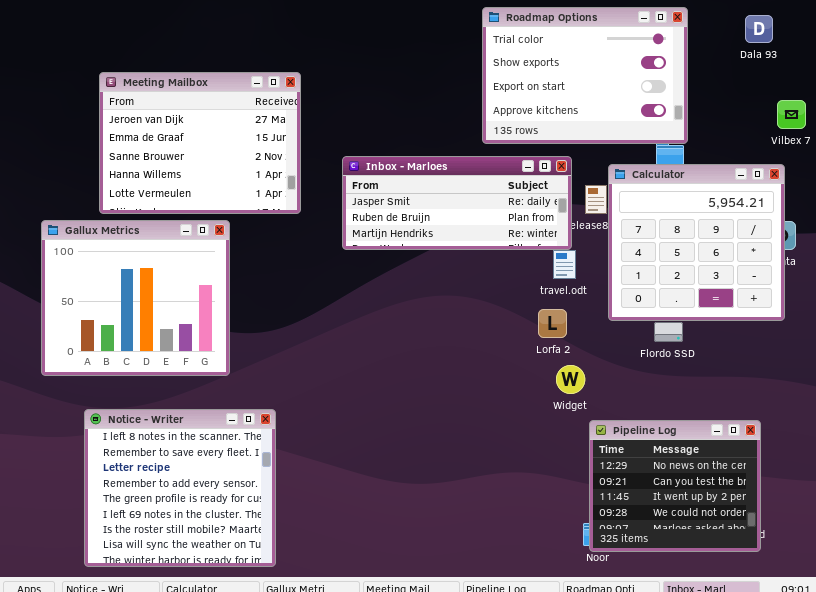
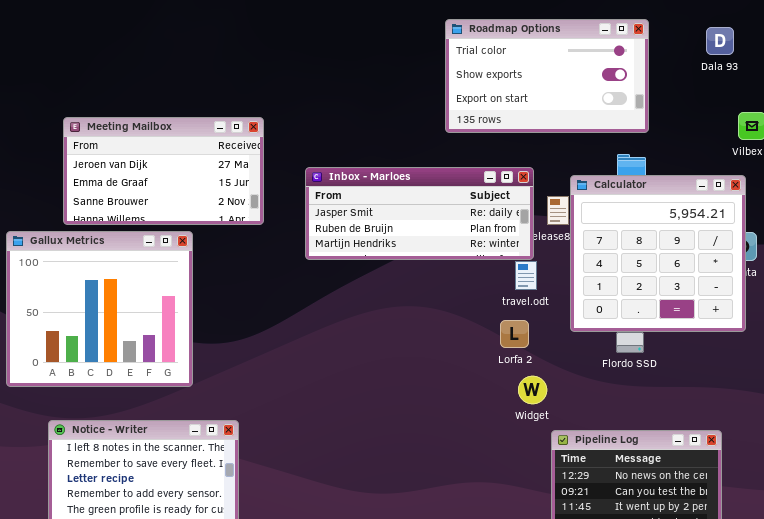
Roadmap Options: [482,7,688,144] -> [445,19,649,133], resized
Meeting Mailbox: [99,72,301,214] -> [63,117,264,225], resized

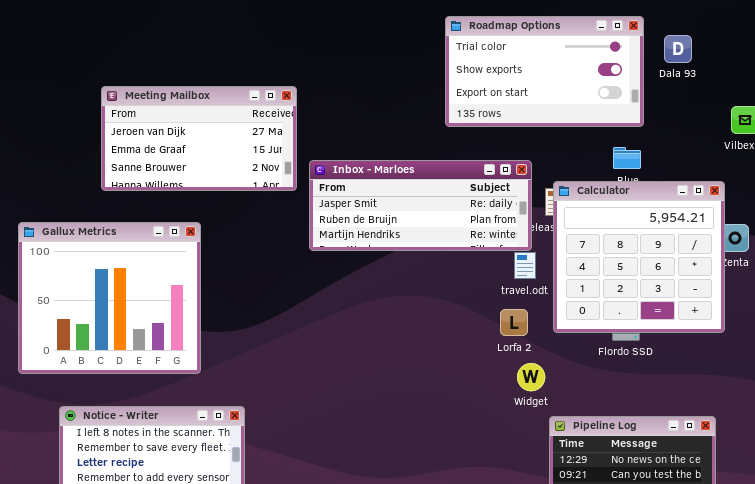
Dala 93: [706,27,734,55] -> [664,35,692,63], moved
Meeting Mailbox: [63,117,264,225] -> [101,86,297,191], moved
Calculator: [570,175,746,332] -> [553,181,725,333], moved

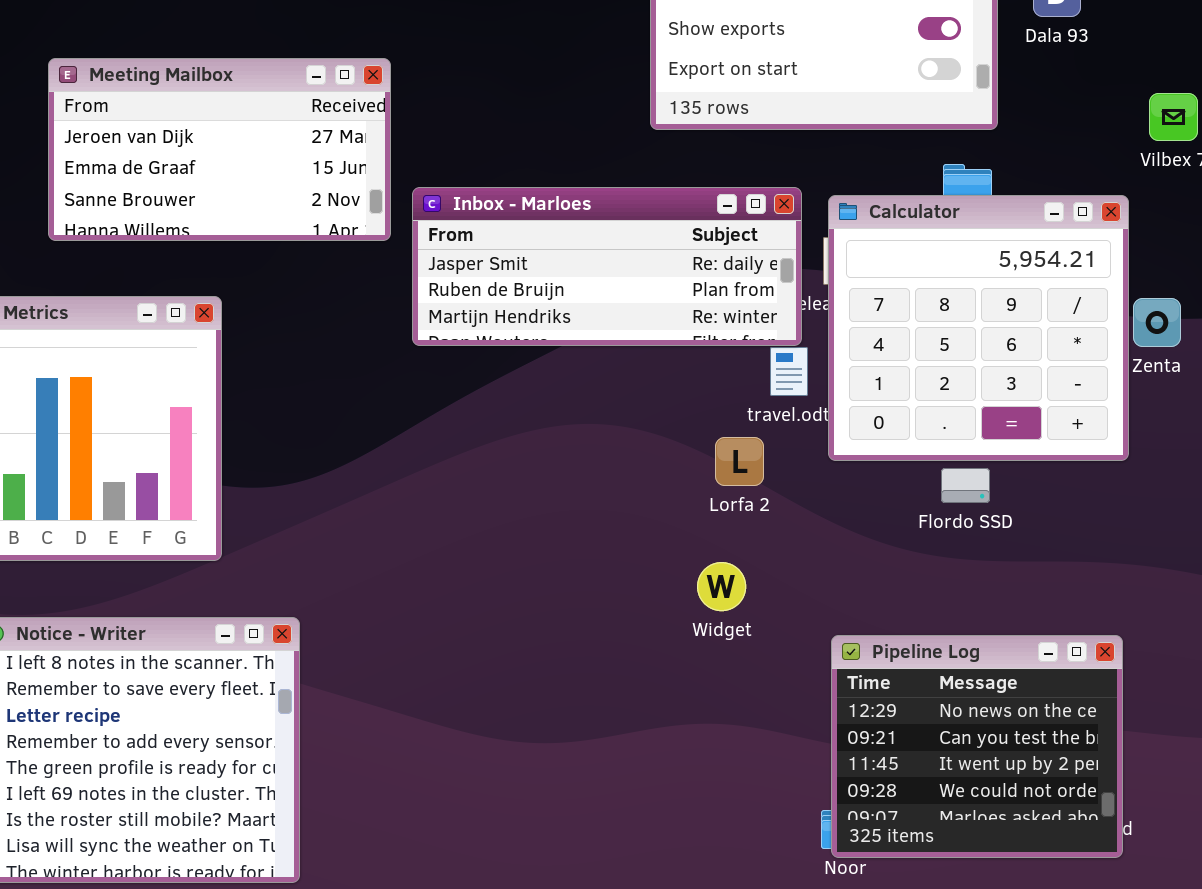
Calculator: [553,181,725,333] -> [828,195,1129,461], moved
Lorfa 2: [500,309,528,336] -> [715,437,764,486], moved
Widget: [517,363,545,391] -> [697,562,746,611], moved

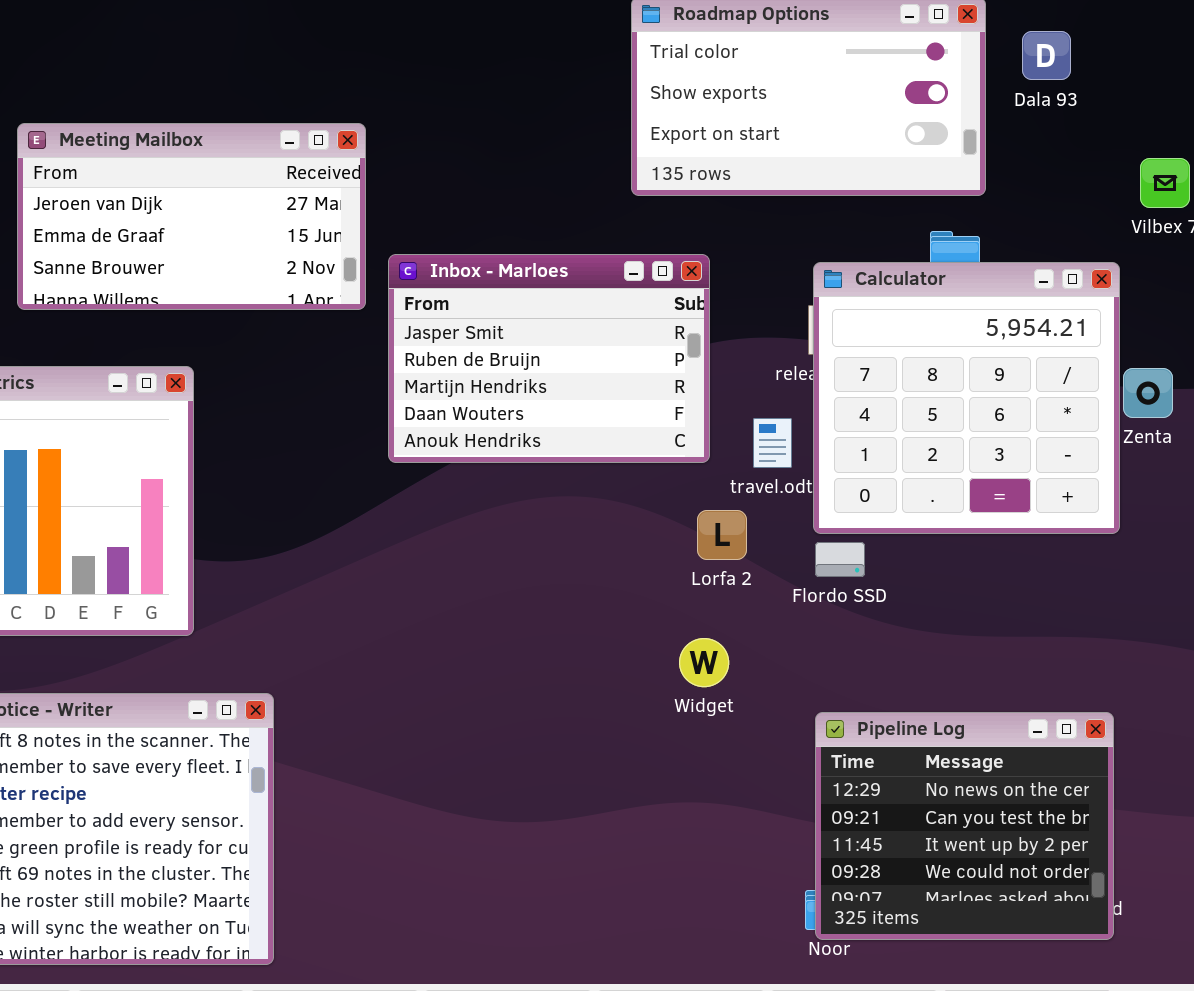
Inbox - Marloes: [412,187,802,346] -> [388,254,710,463], resized
Flordo SSD: [941,468,990,503] -> [815,542,865,577], moved

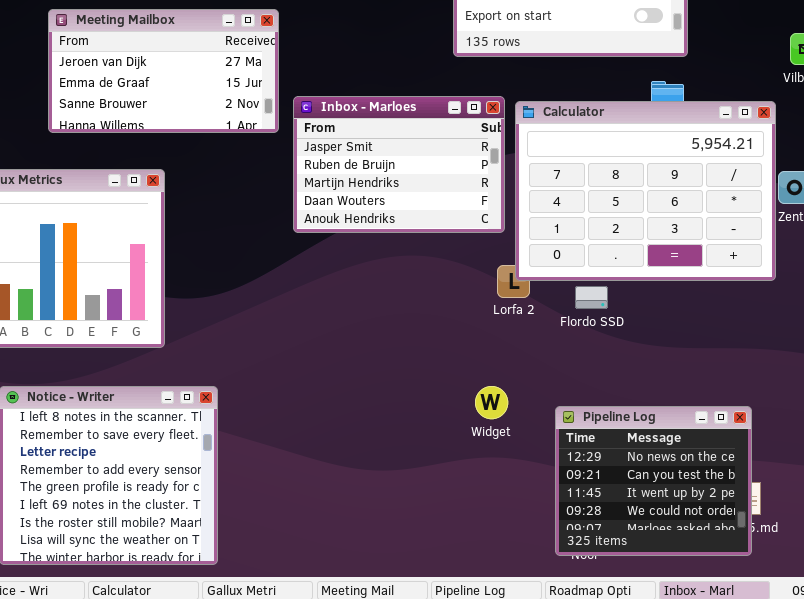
Calculator: [813,262,1120,534] -> [515,101,776,281], resized
Widget: [679,638,729,687] -> [475,386,508,419], moved
Pipeline Log: [815,712,1114,940] -> [555,406,752,556], moved

